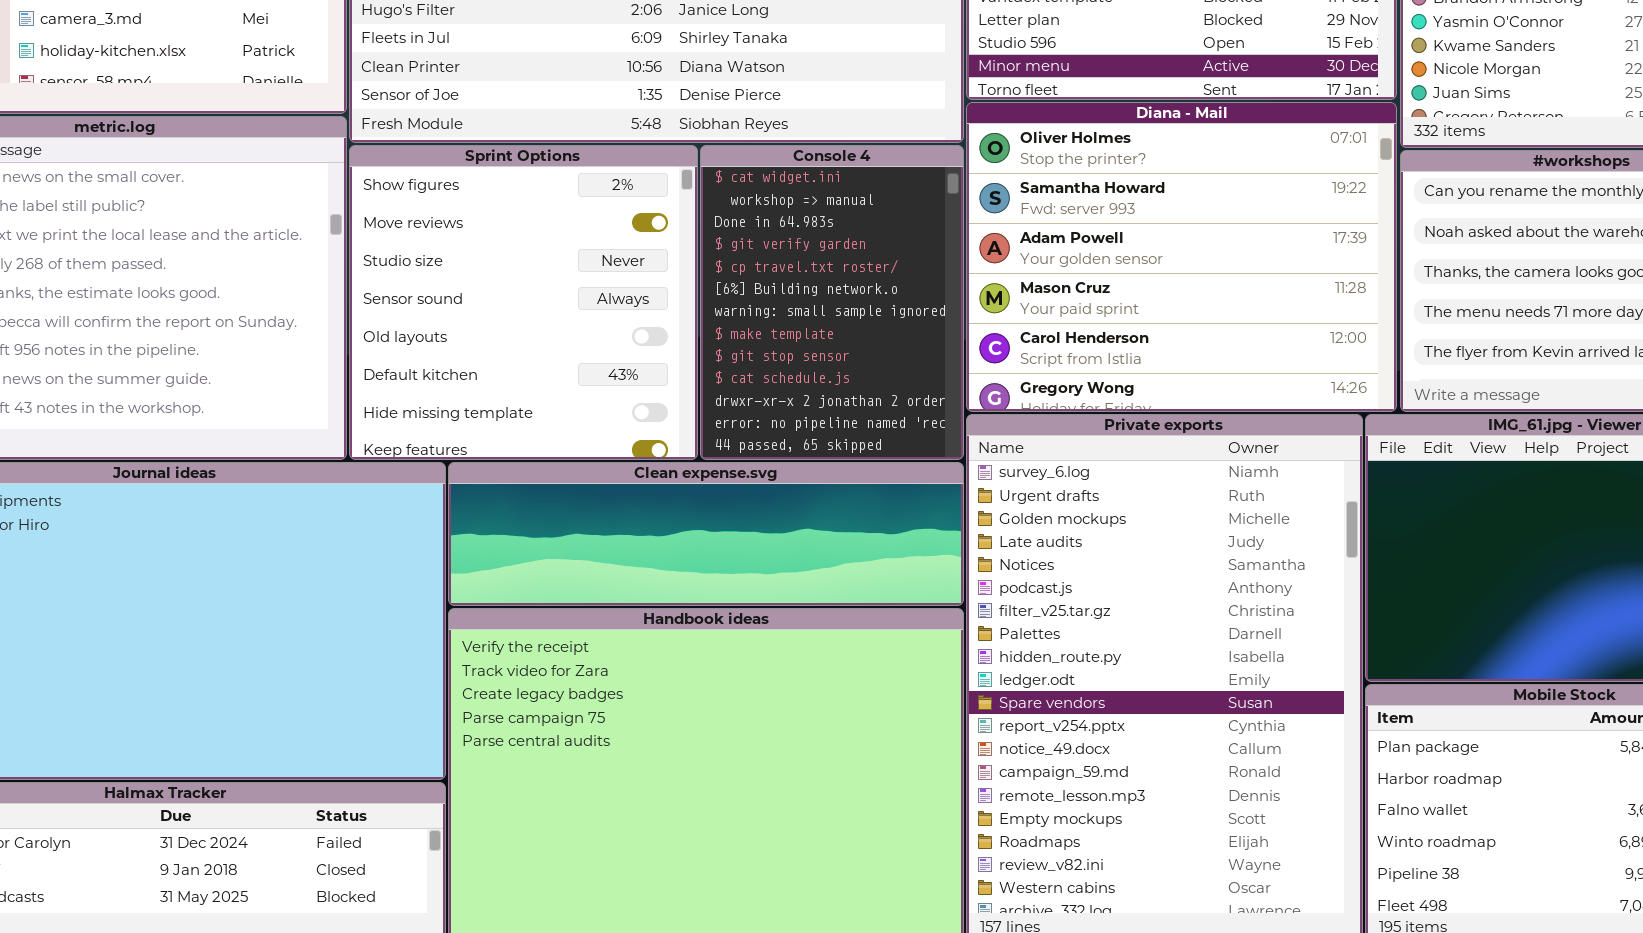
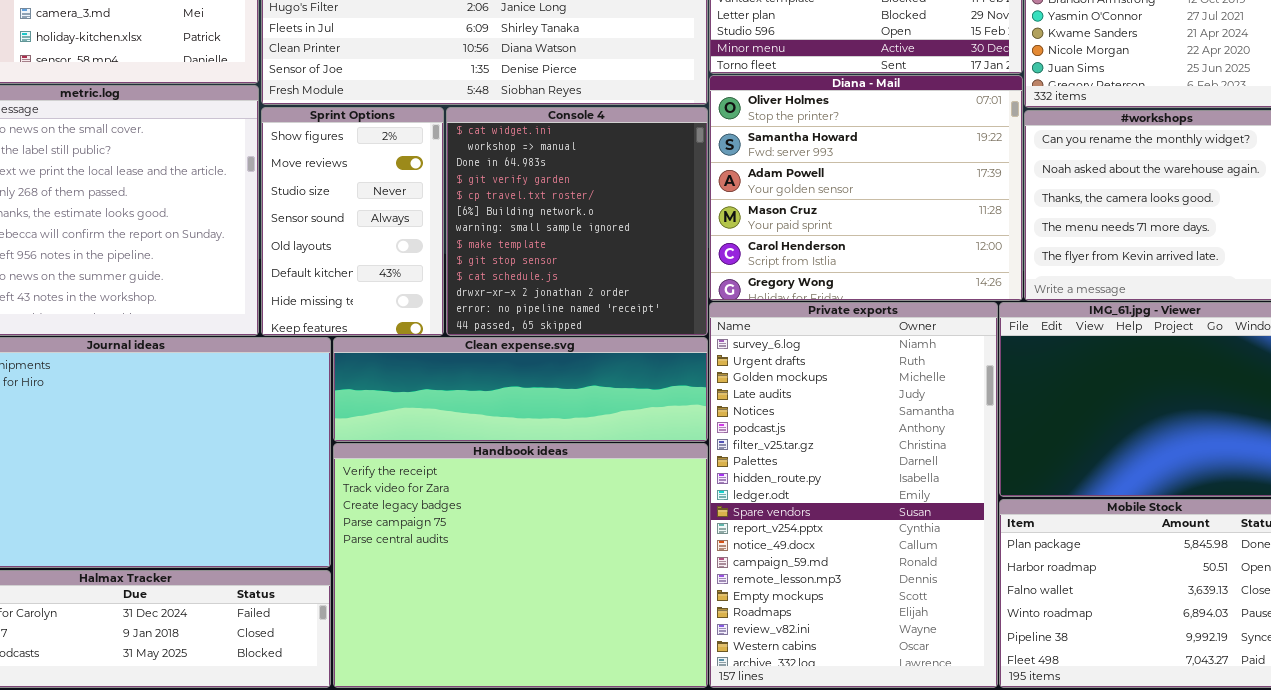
Sprint Options: [349,145,698,460] -> [261,107,444,336], resized
Console 4: [700,145,964,460] -> [446,107,708,336], resized

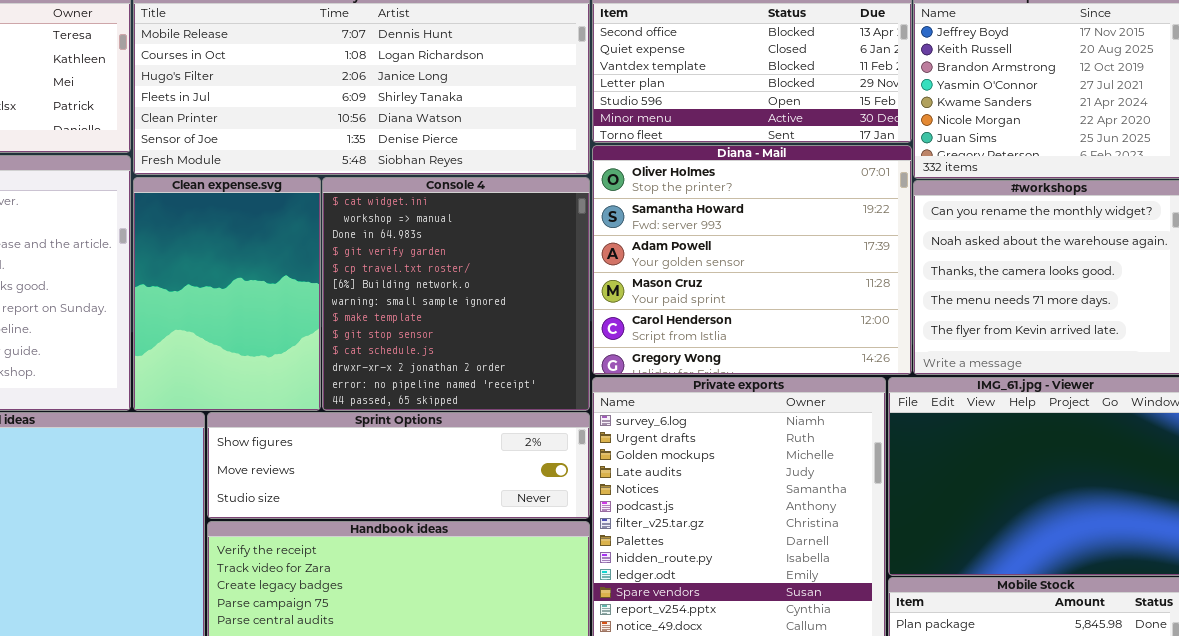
Sprint Options: [261,107,444,336] -> [207,412,590,519], moved, resized
Clean expense.svg: [333,337,708,442] -> [133,177,321,411], moved, resized

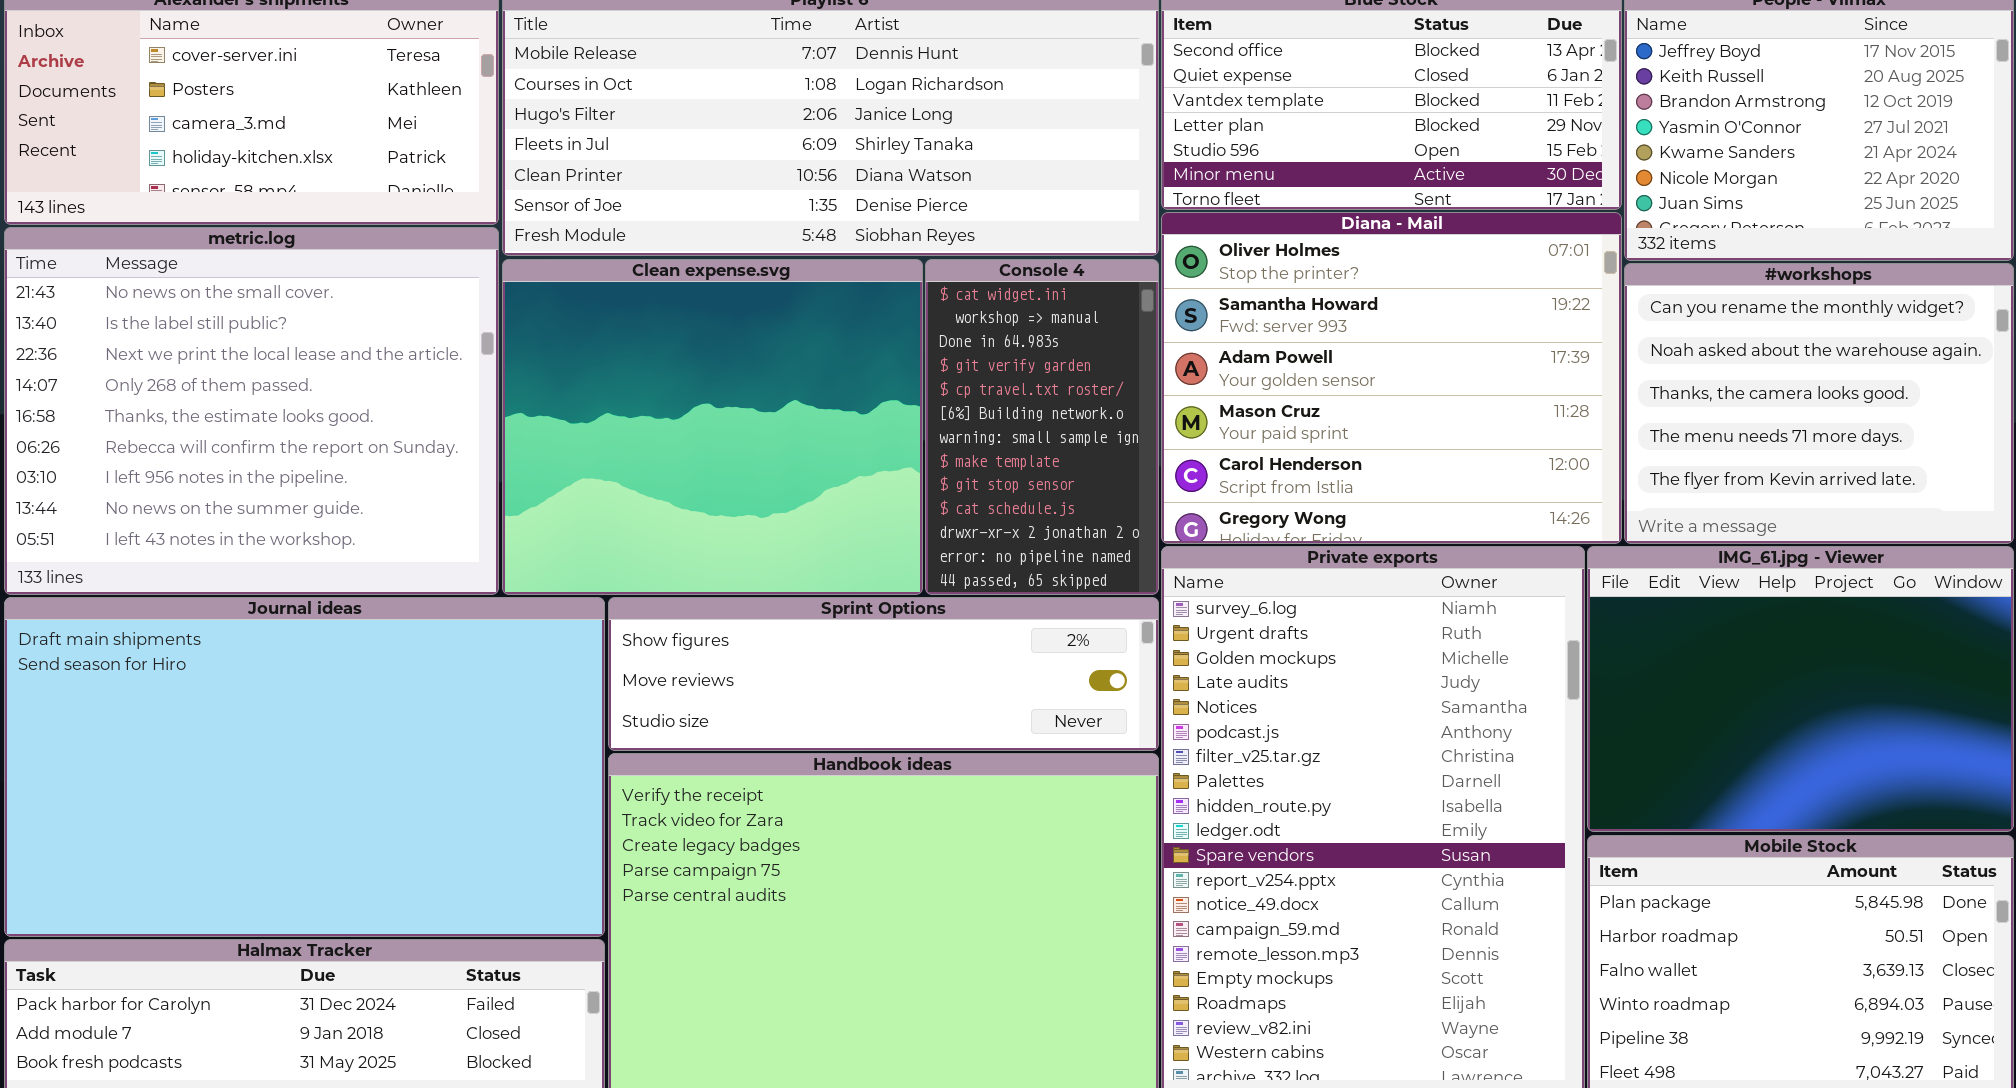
Clean expense.svg: [133,177,321,411] -> [502,259,923,595], resized
Console 4: [322,177,590,411] -> [925,259,1159,595], resized

